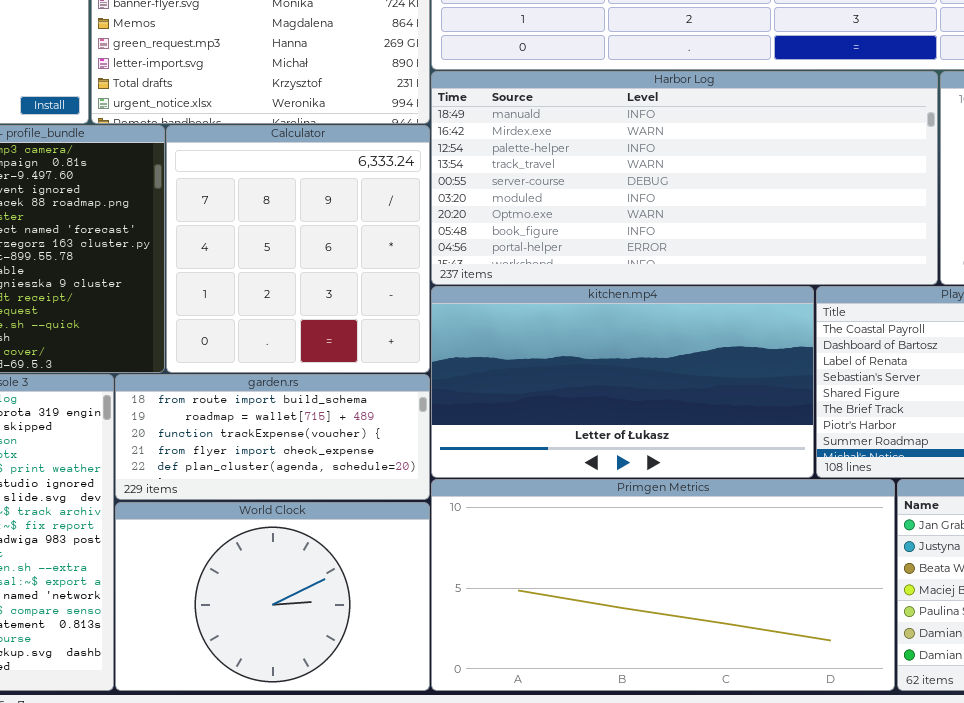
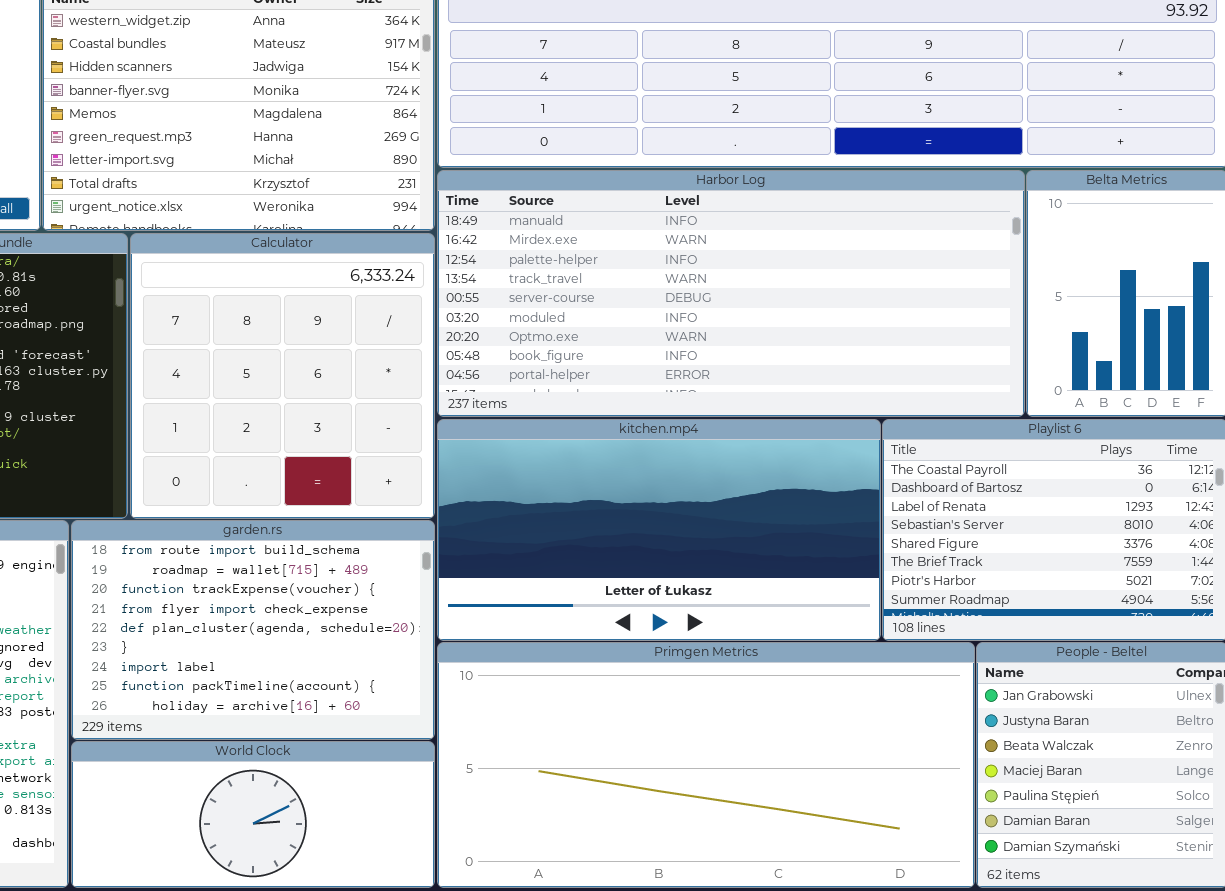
garden.rs: [115,374,430,500] -> [71,520,435,740], resized
World Clock: [115,502,430,691] -> [71,741,435,888], resized

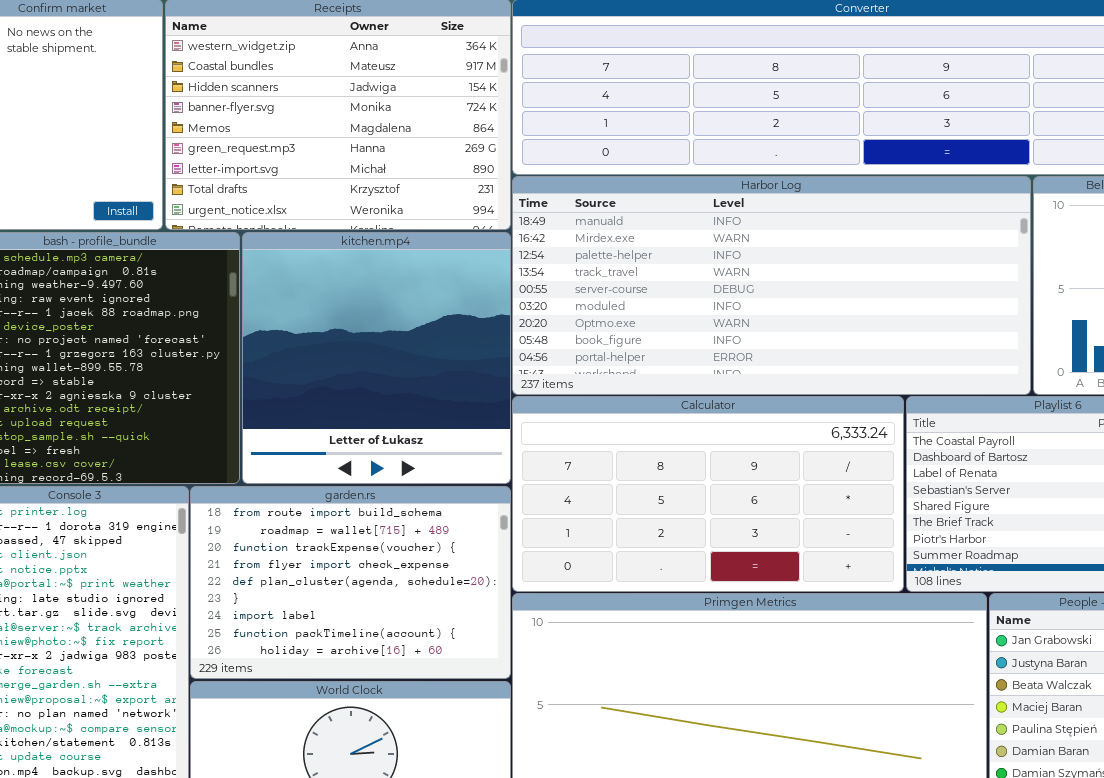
Calculator: [130,233,435,519] -> [512,396,904,592], moved, resized
kitchen.mp4: [437,419,881,641] -> [242,232,511,484], moved, resized

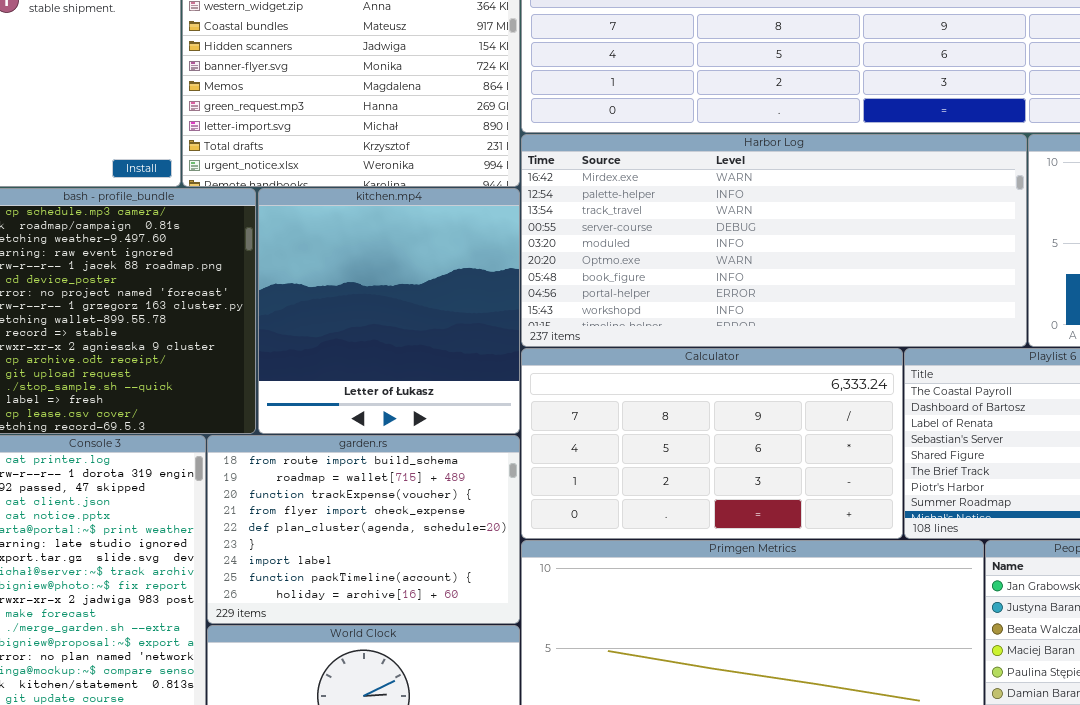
Harbor Log: [512,176,1031,395] -> [521,134,1027,347], scrolled down 1 row

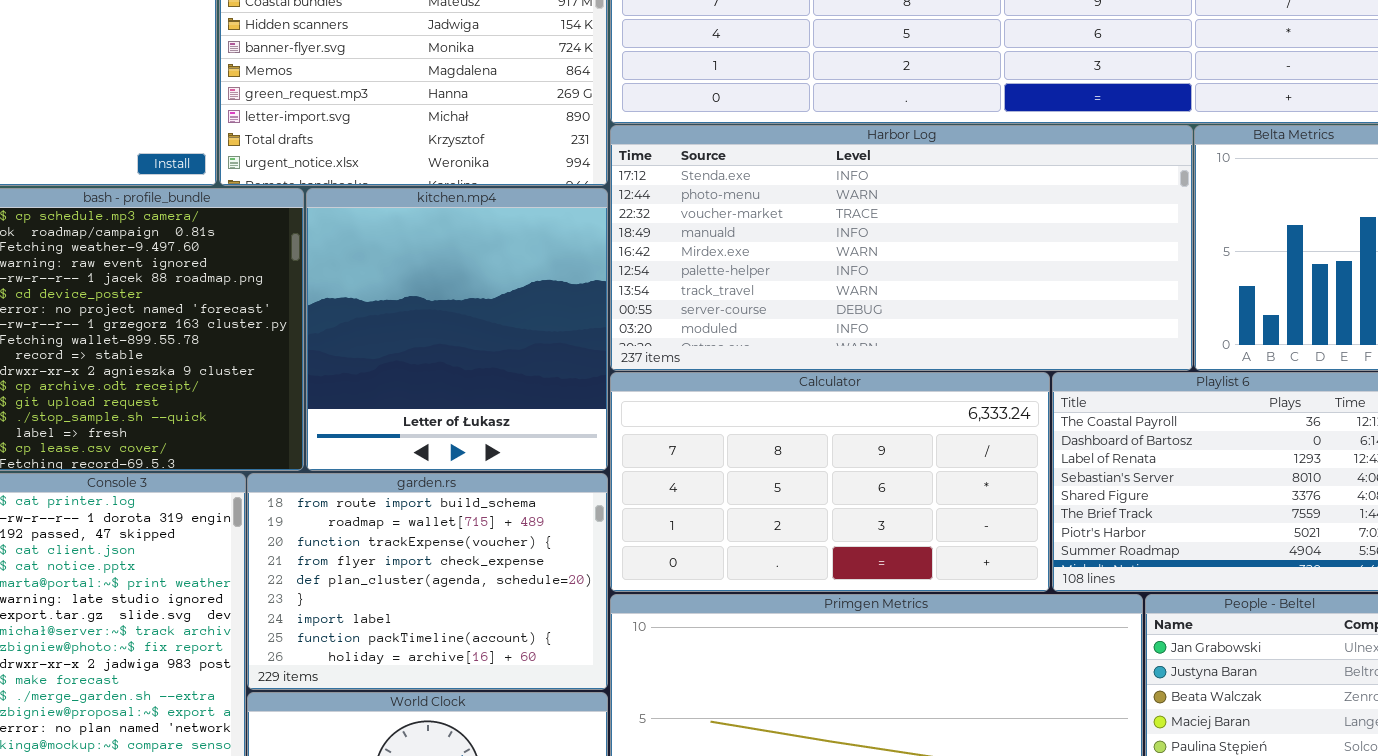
Harbor Log: [521,134,1027,347] -> [610,125,1193,371], scrolled up 4 rows

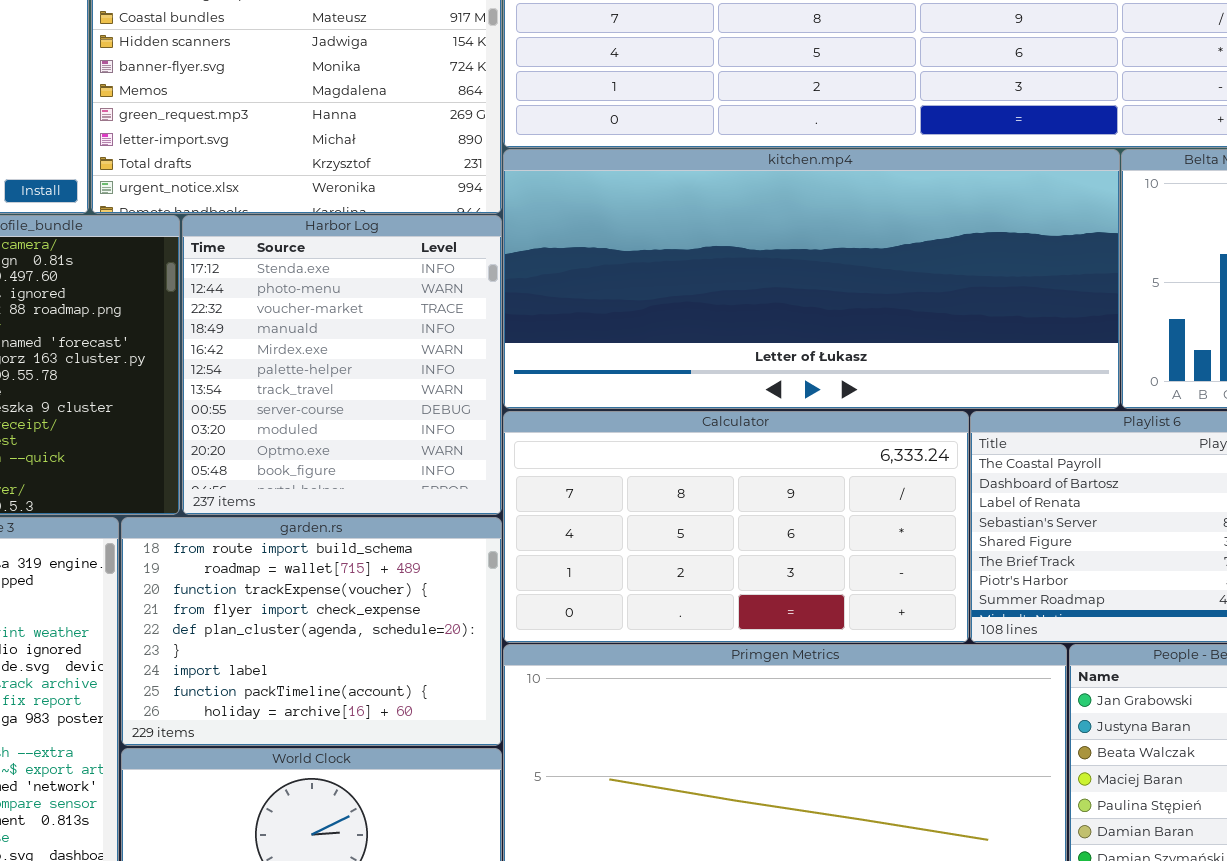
Harbor Log: [610,125,1193,371] -> [182,215,502,515], moved, resized
kitchen.mp4: [306,188,608,471] -> [503,149,1120,409], moved, resized

